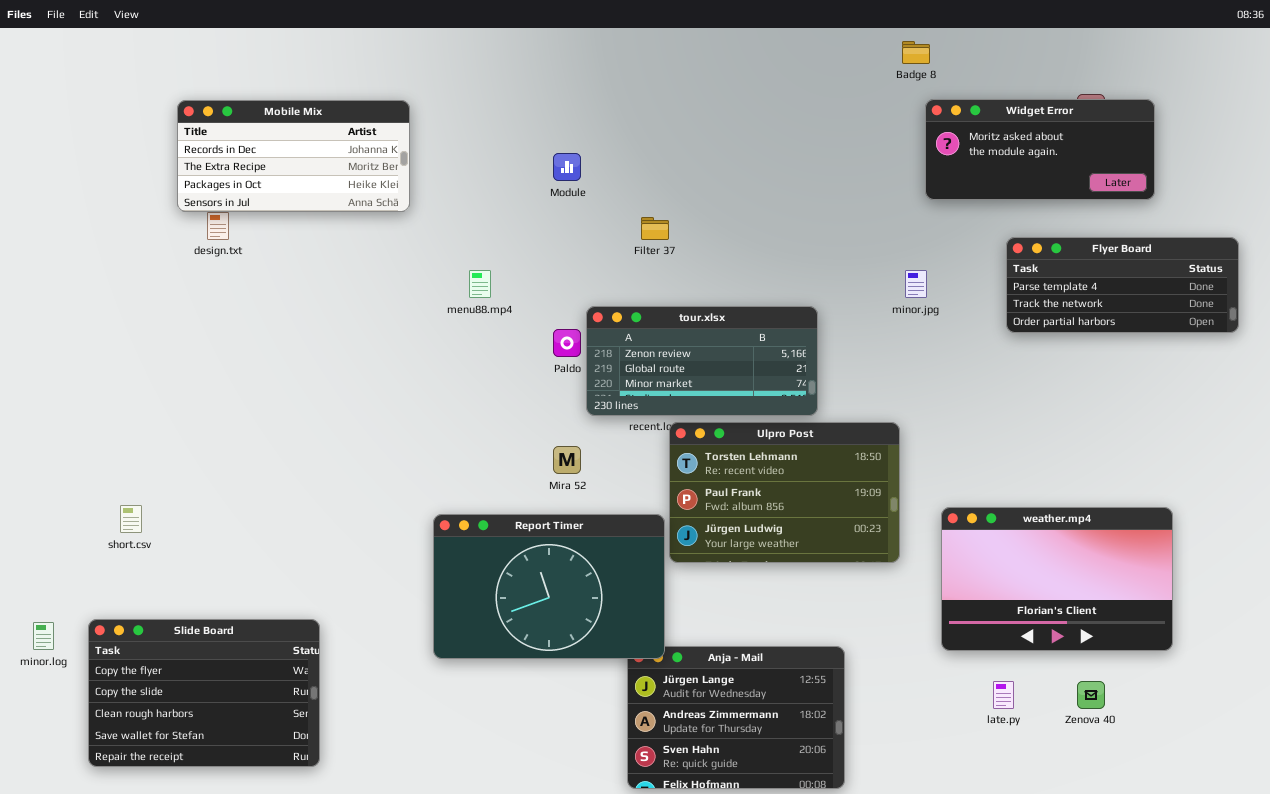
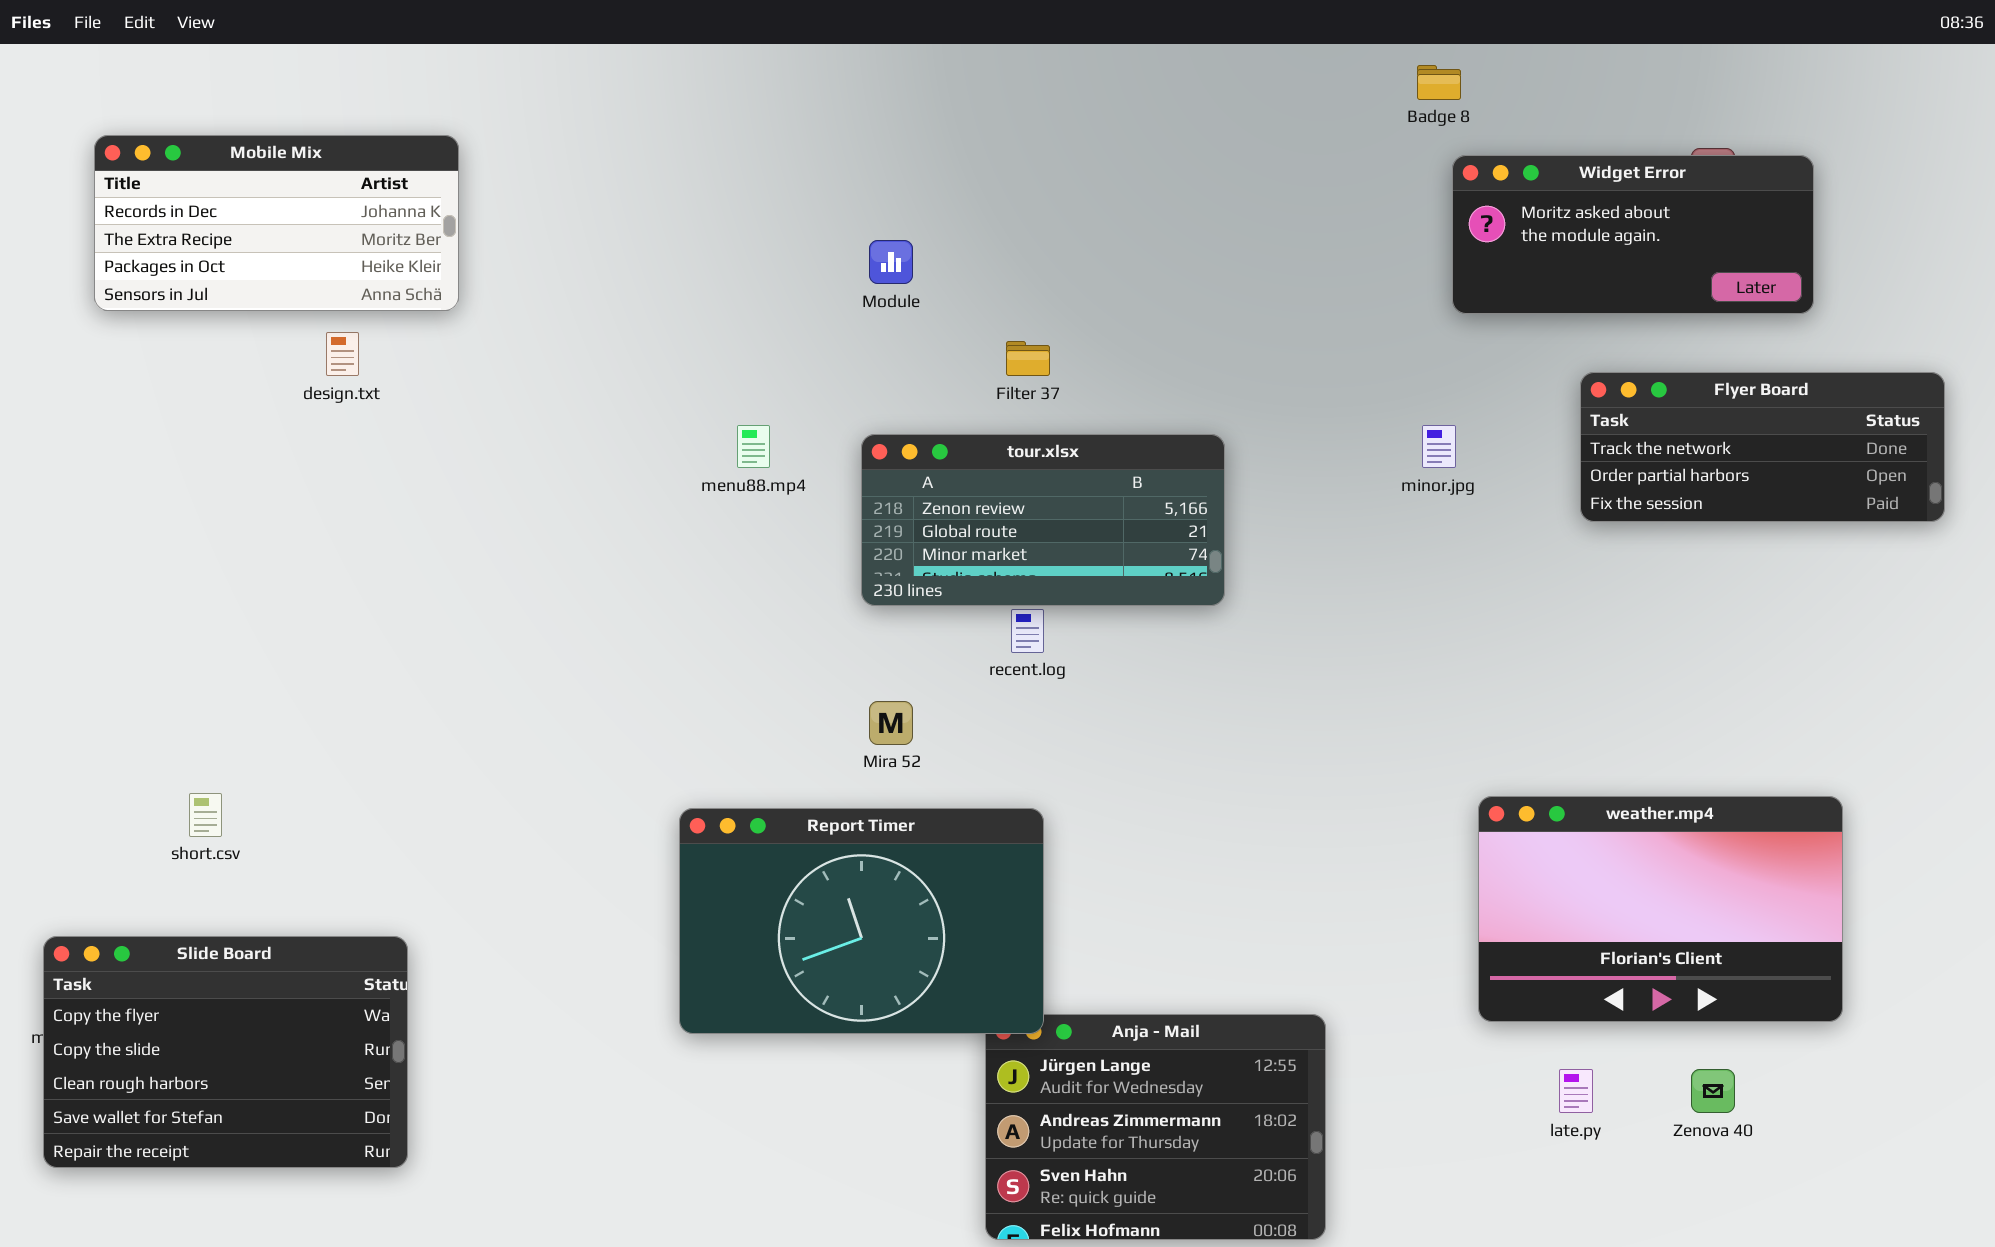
Mobile Mix: [177,100,410,212] -> [94,135,459,311], moved
Flyer Board: [1006,237,1239,333] -> [1580,372,1945,522], scrolled down 1 row
tour.xlsx: [586,306,818,416] -> [861,434,1225,606], moved
Ulpro Post: [669,422,900,563] -> none, closed
Slide Board: [88,619,320,767] -> [43,936,408,1168], moved

